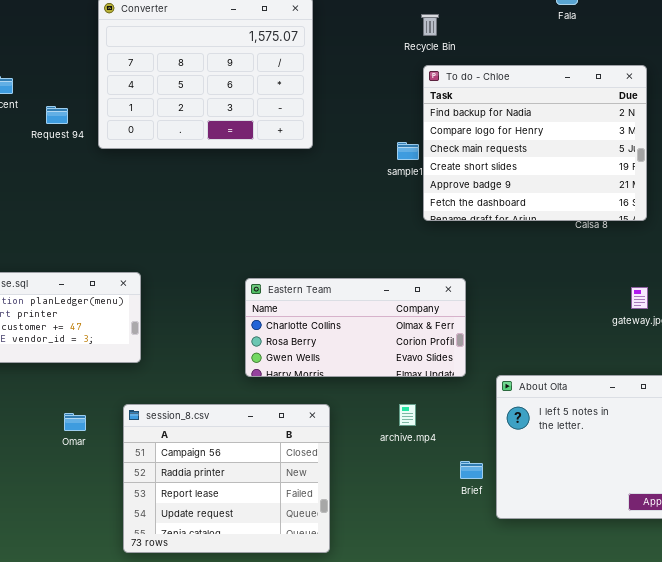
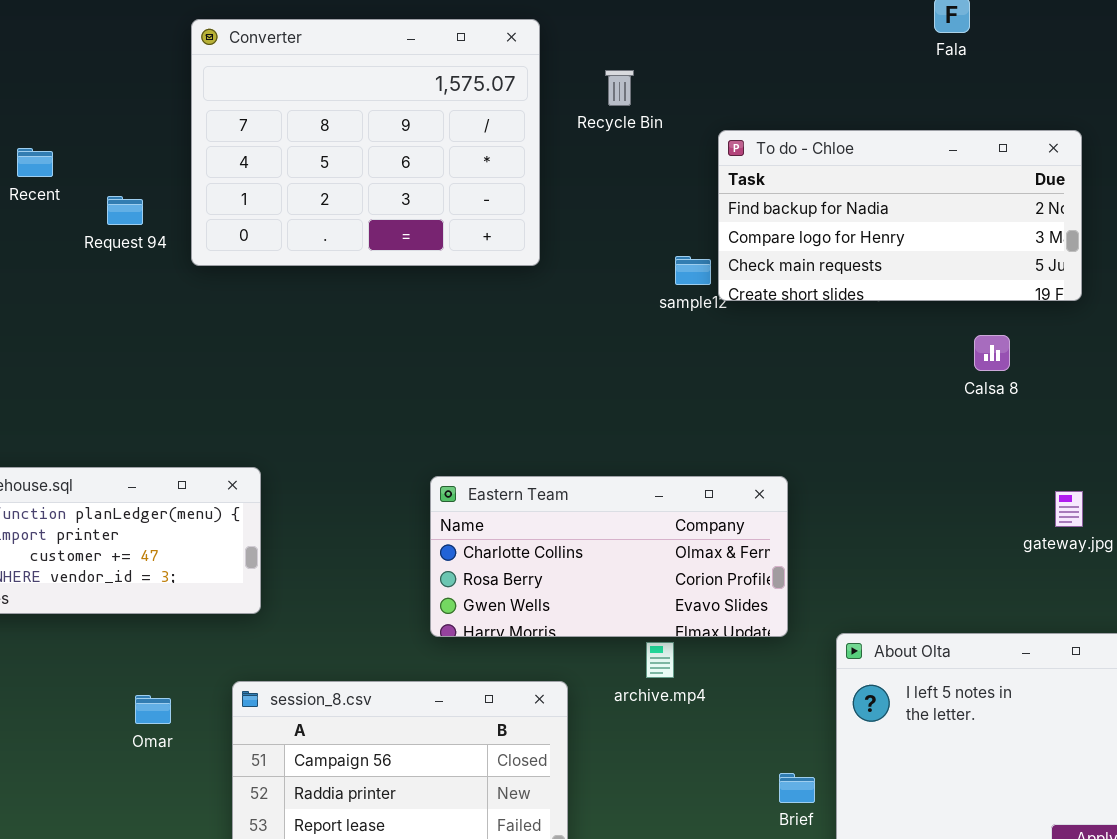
Recycle Bin: [421,14,439,36] -> [605,70,634,106], moved
To do - Chloe: [423,65,647,221] -> [718,130,1082,301], resized
archive.mp4: [399,404,416,426] -> [646,642,674,678], moved

